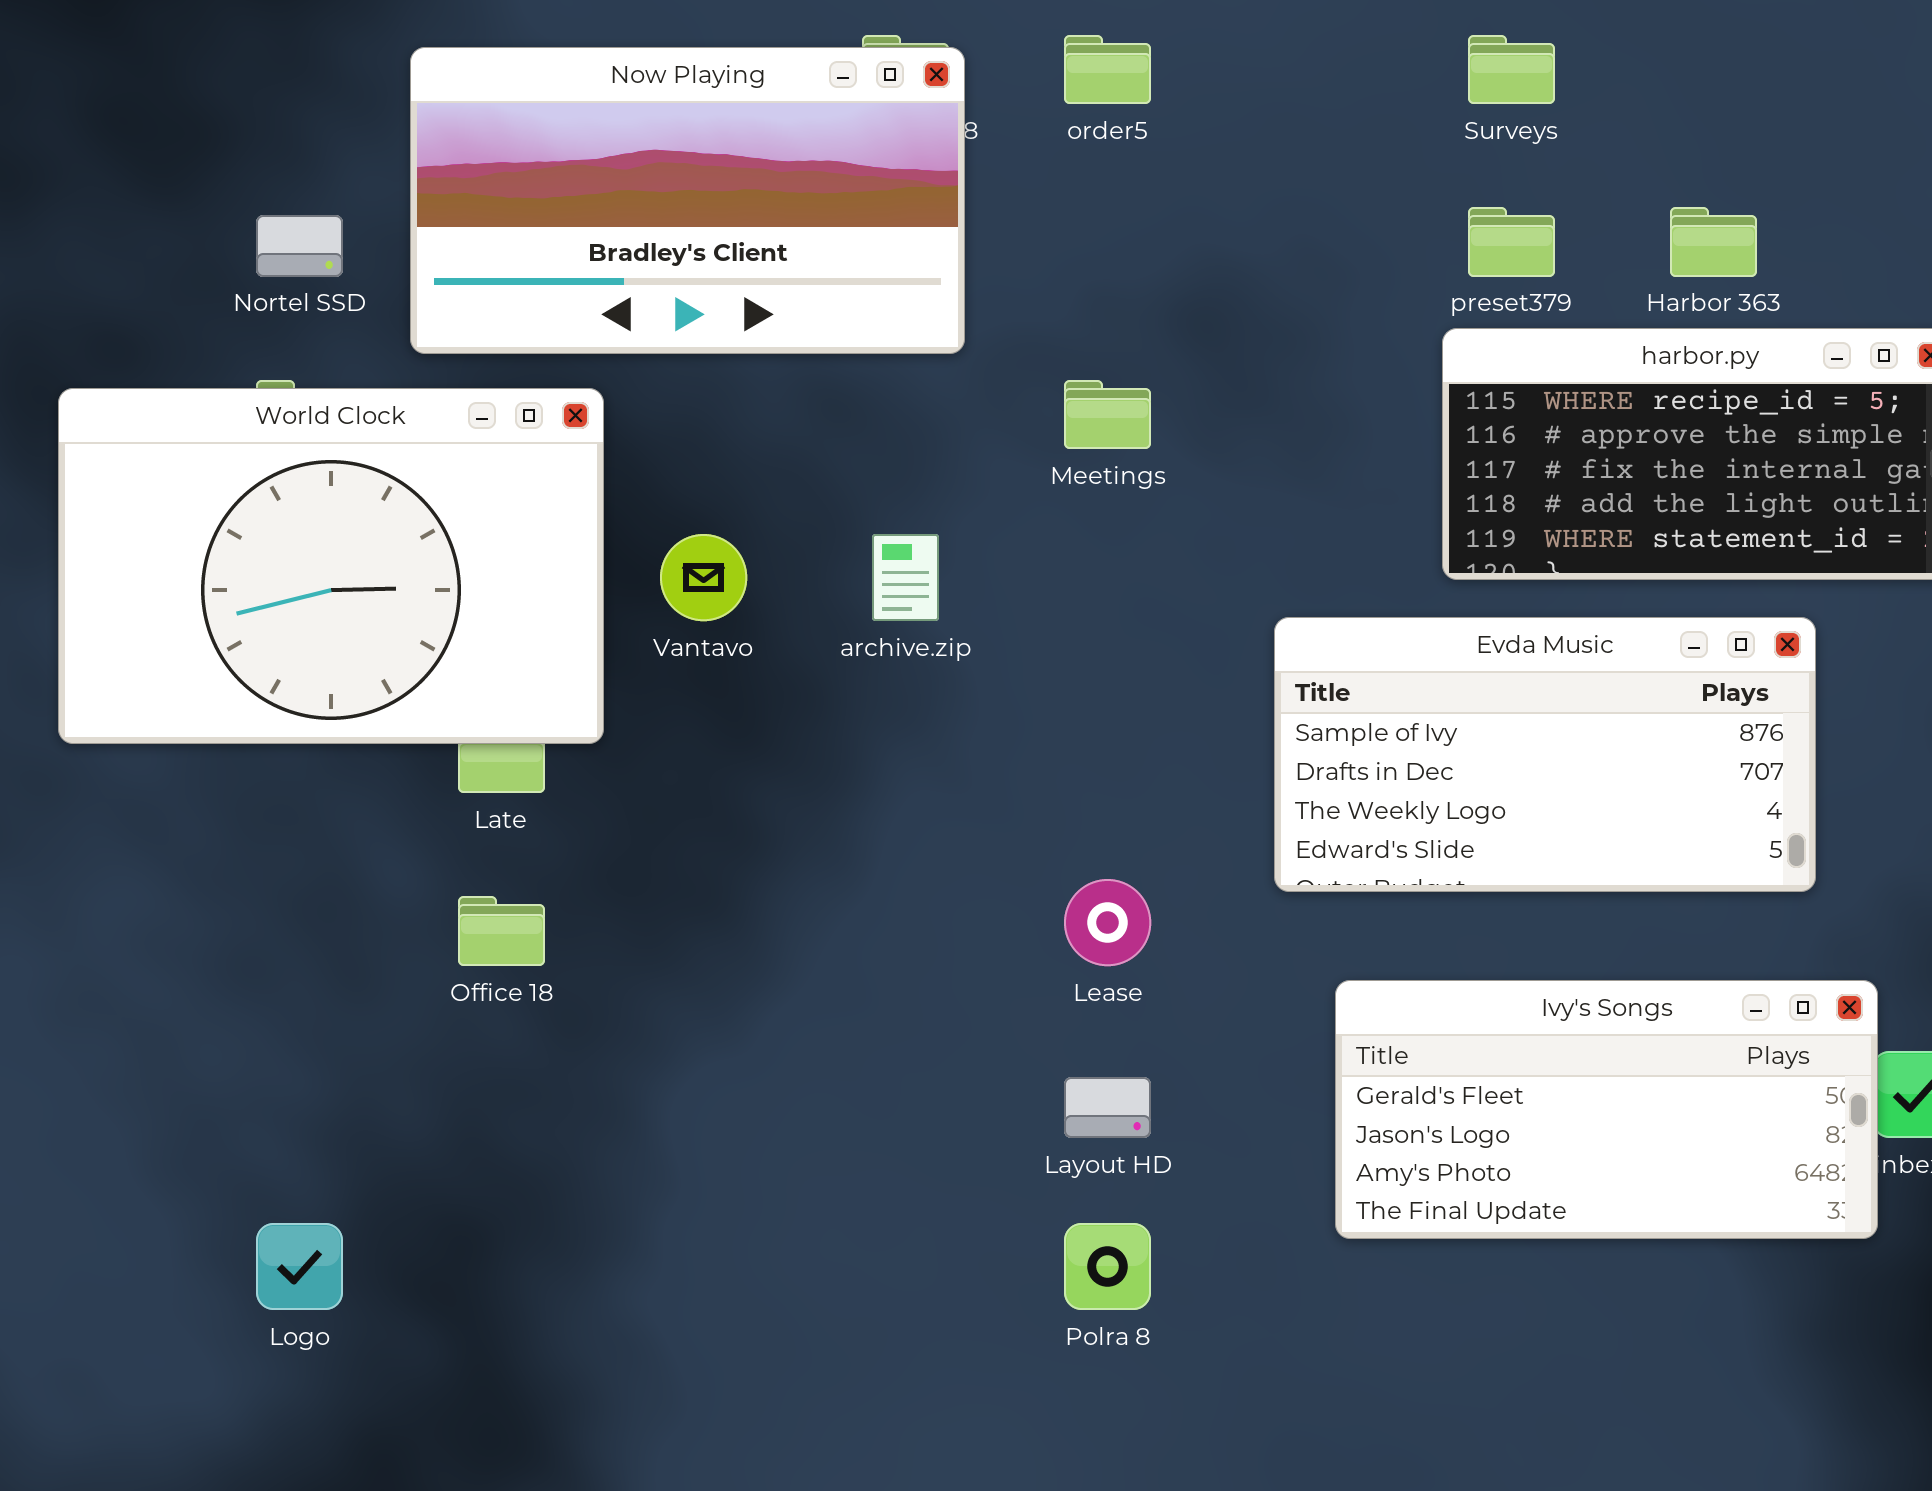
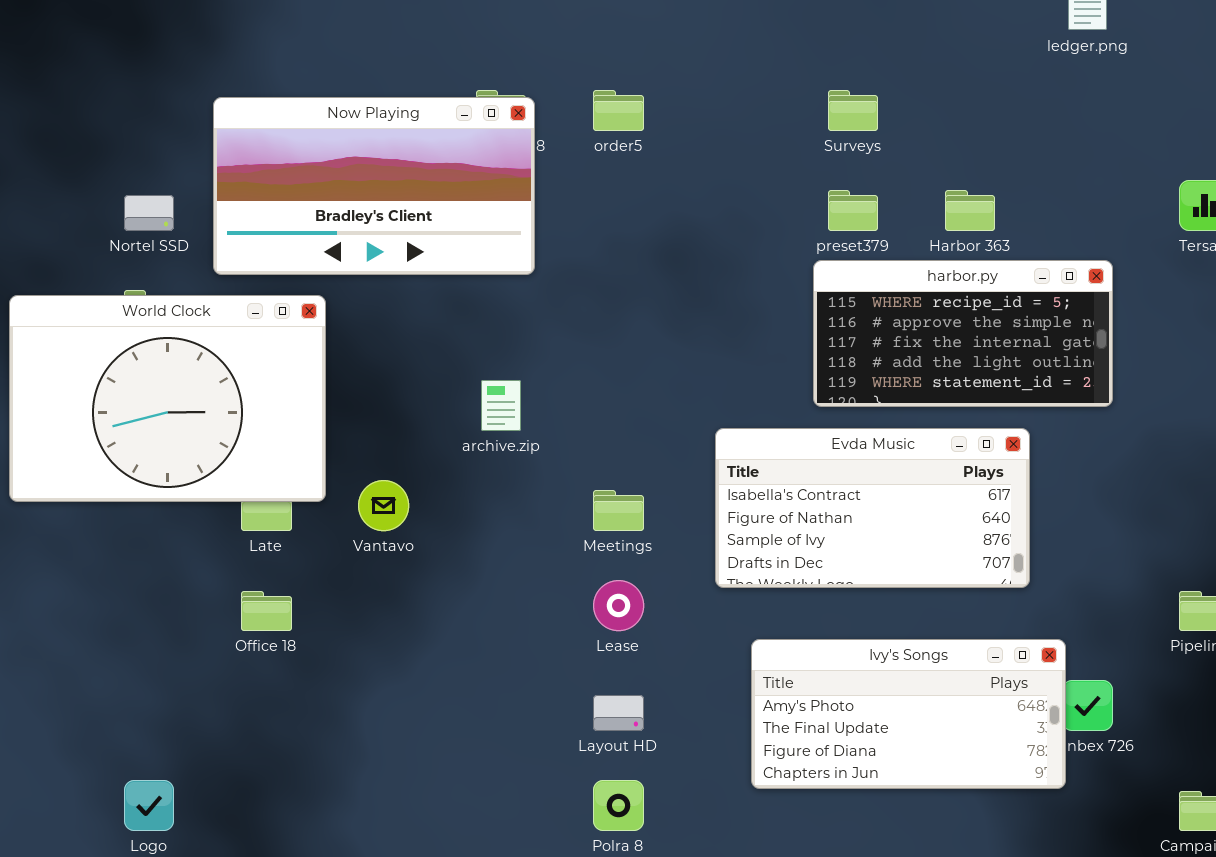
Meetings: [1064,380,1151,449] -> [593,490,644,531], moved
Vantavo: [660,534,747,621] -> [358,480,409,531], moved
Evda Music: [1274,617,1816,892] -> [715,428,1030,588], scrolled up 2 rows
Ivy's Songs: [1335,980,1878,1239] -> [751,639,1066,789], scrolled down 2 rows

